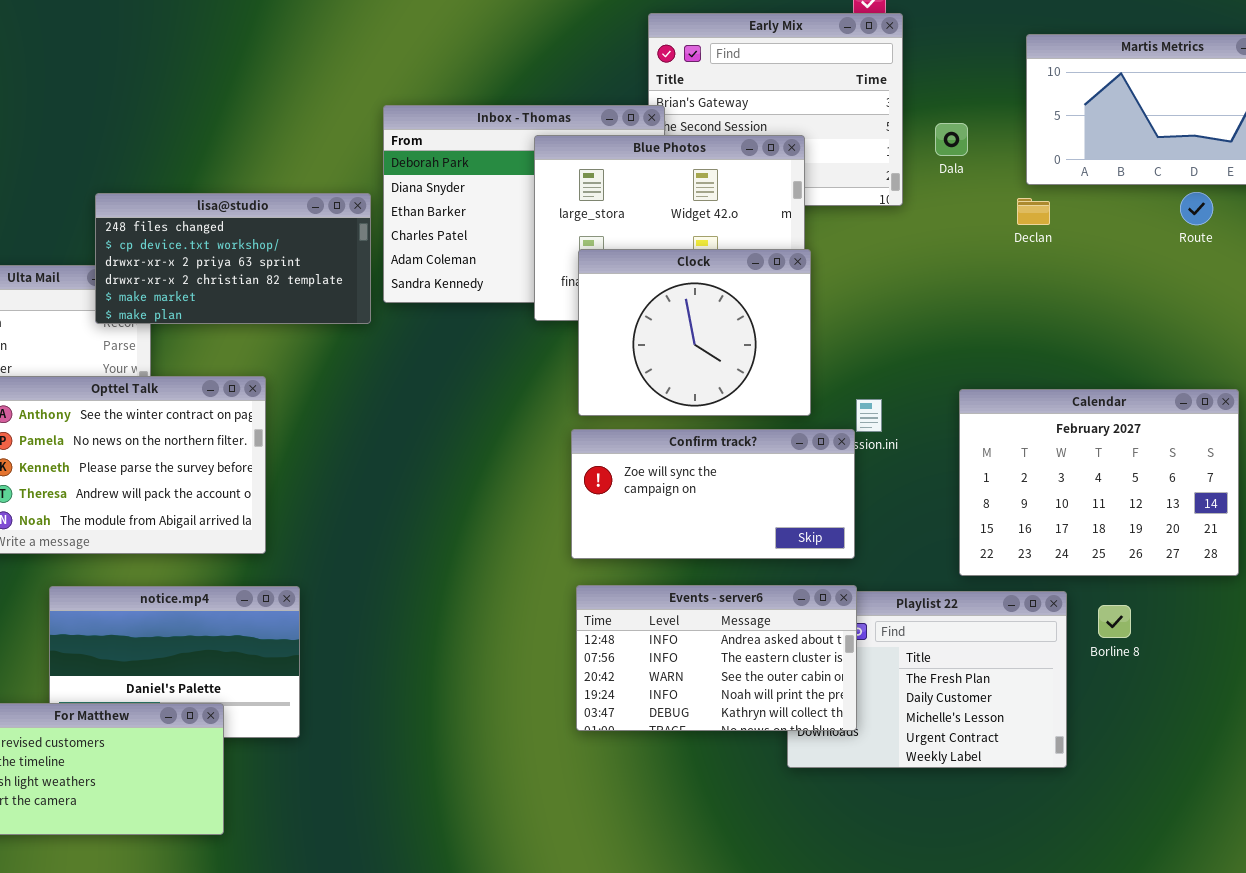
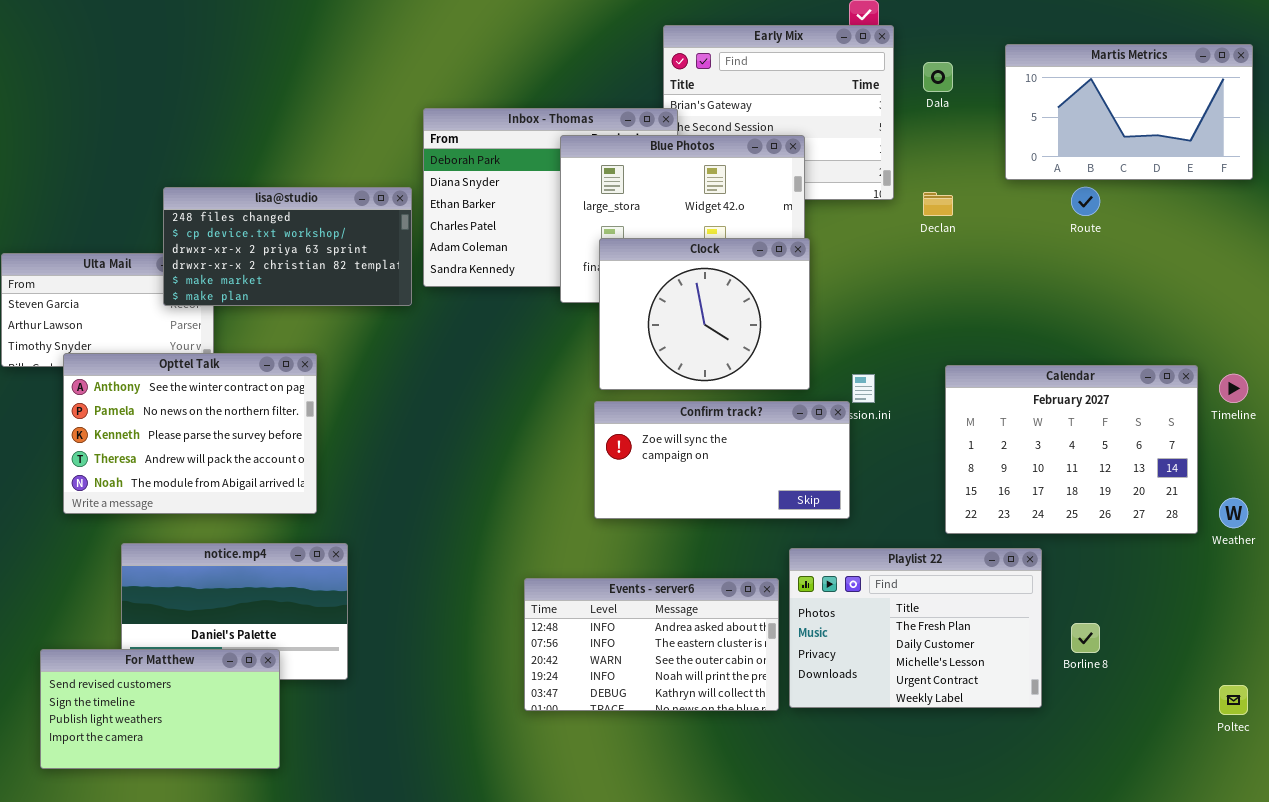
Dala: [935,123,968,156] -> [923,62,953,92], moved
Route: [1180,192,1213,225] -> [1071,187,1100,216], moved
Declan: [1017,198,1050,225] -> [923,192,953,216], moved
Events - server6: [576,585,857,731] -> [524,578,779,711], moved
Borline 8: [1098,605,1131,638] -> [1071,623,1100,653], moved

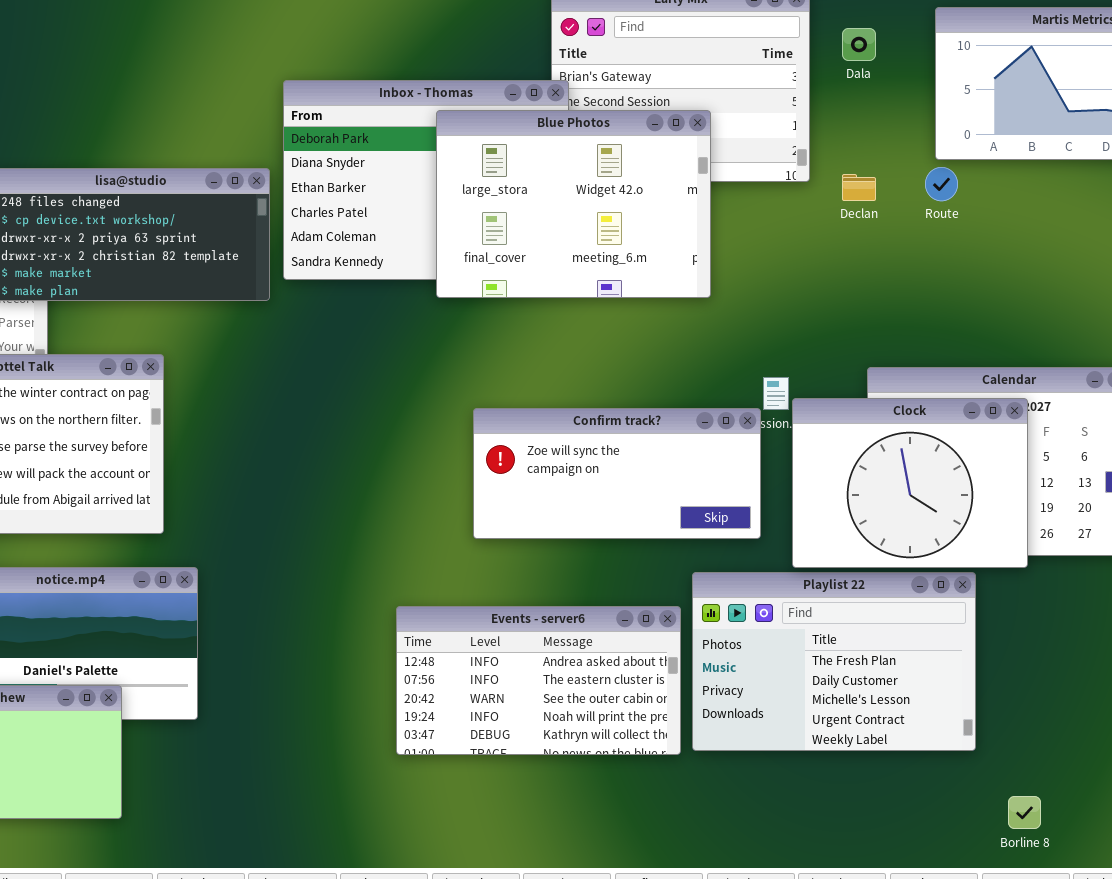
Route: [1071,187,1100,216] -> [925,167,958,201], moved
Clock: [599,238,810,390] -> [792,398,1028,568], moved
Borline 8: [1071,623,1100,653] -> [1008,796,1041,829], moved

